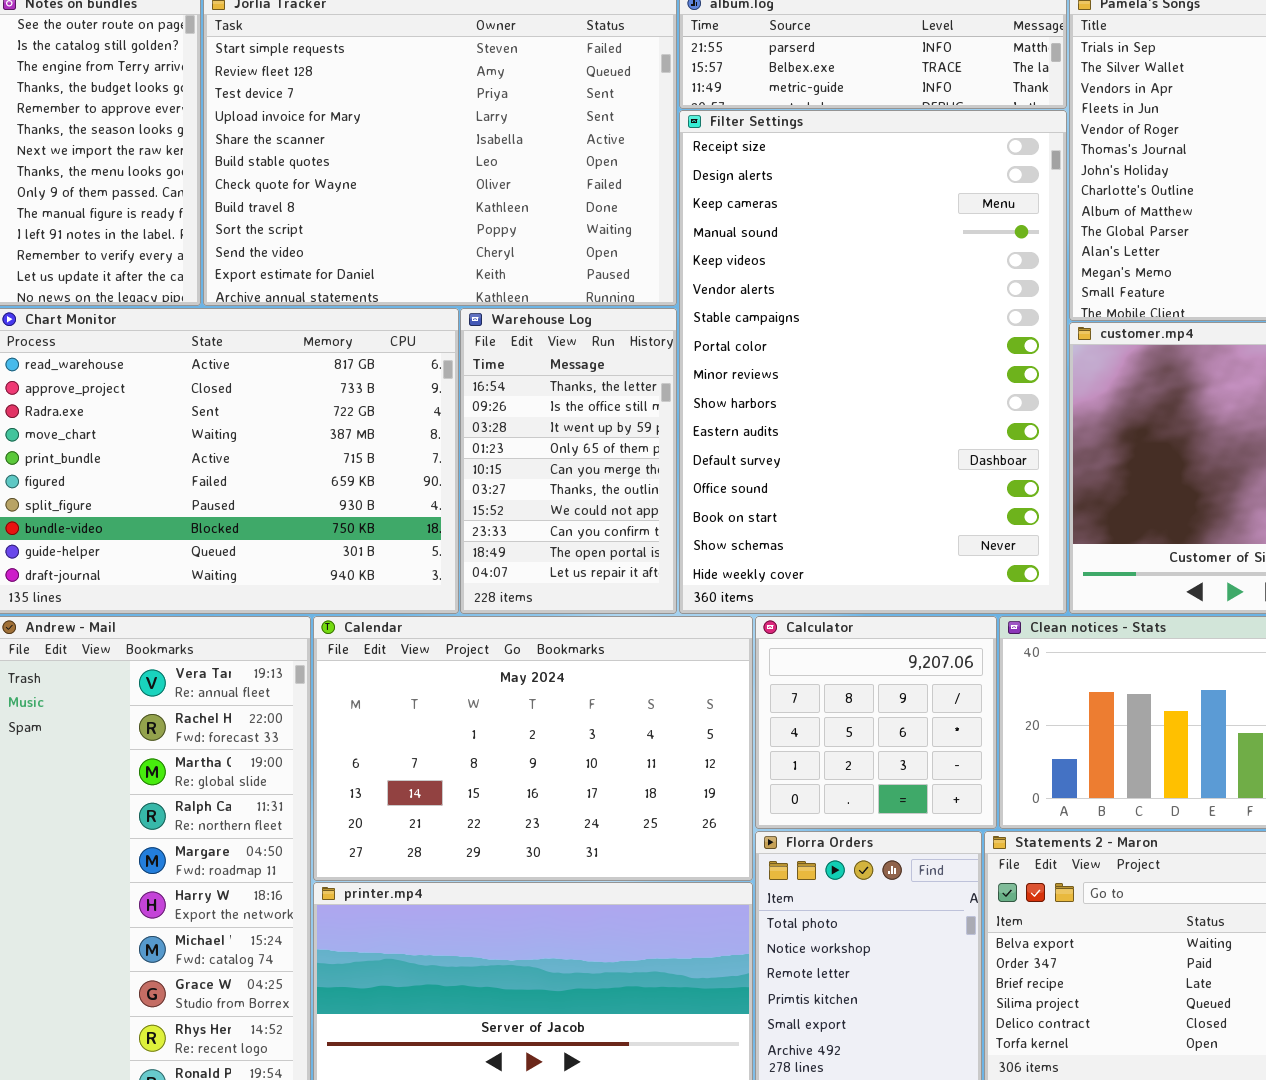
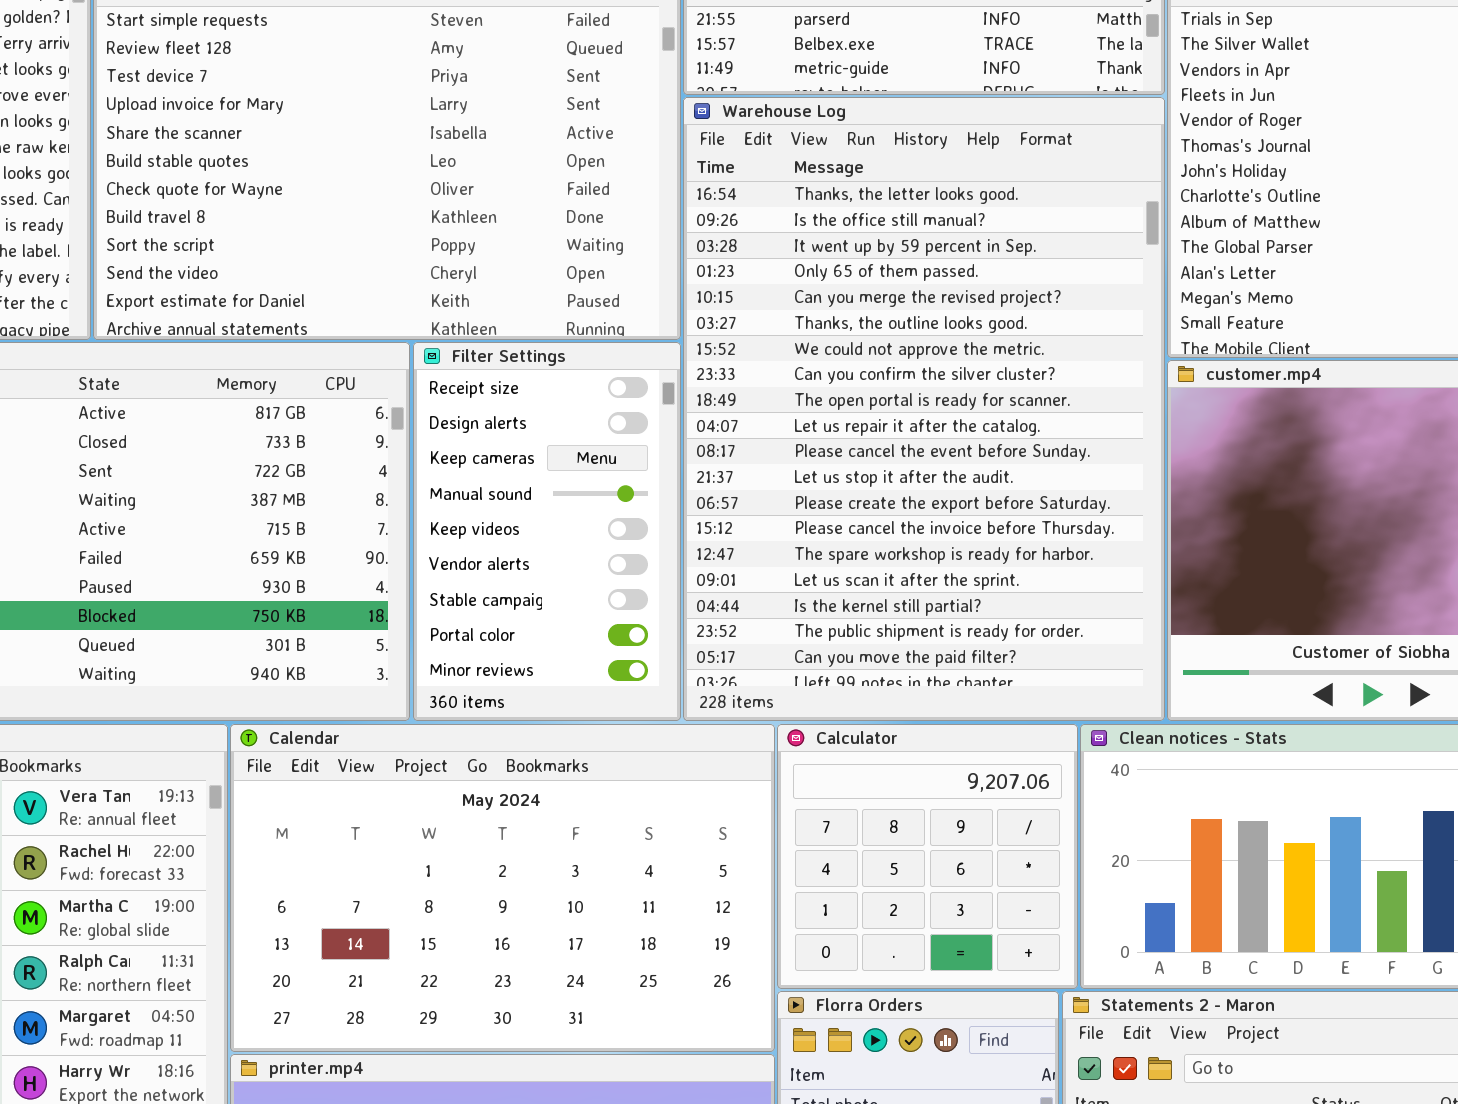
Filter Settings: [679,110,1067,614] -> [413,342,681,721], moved, resized
Warehouse Log: [460,308,677,614] -> [683,97,1165,721], moved, resized

